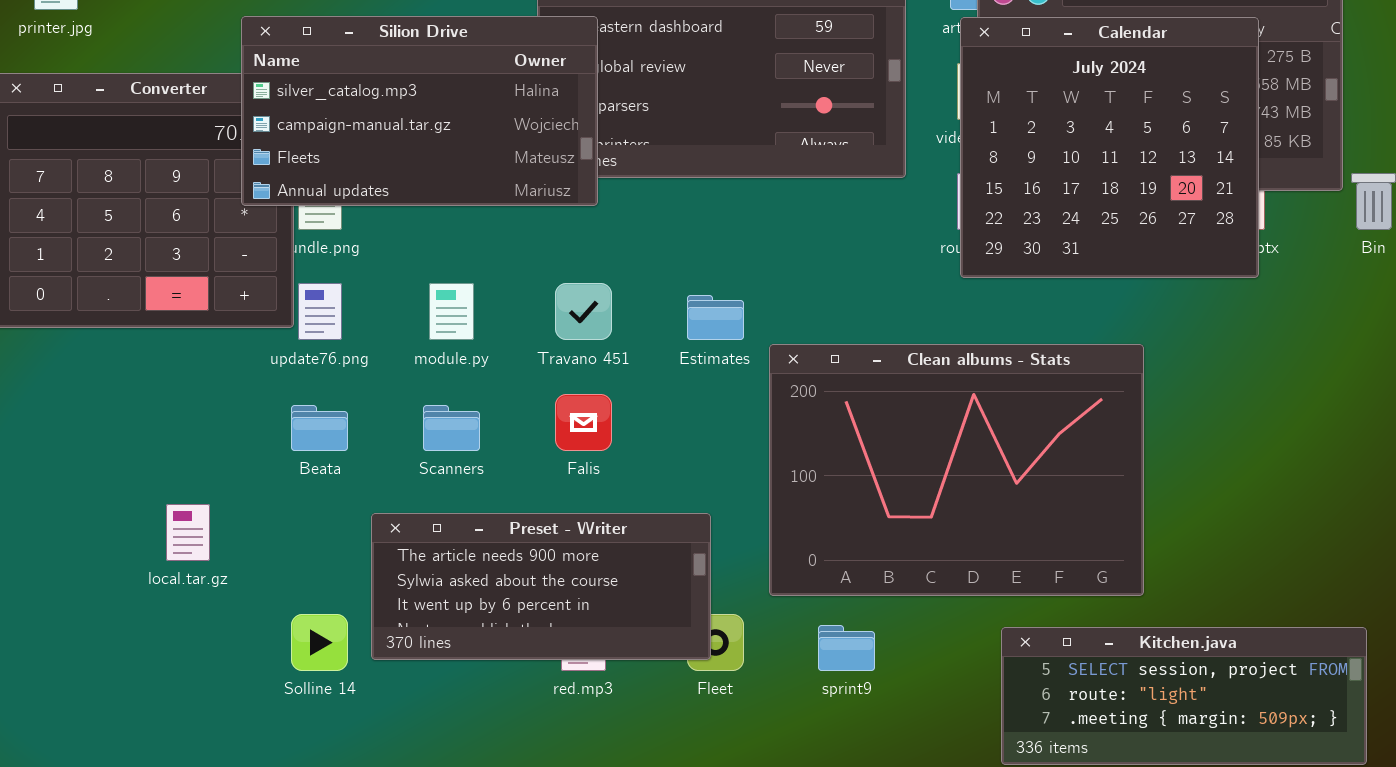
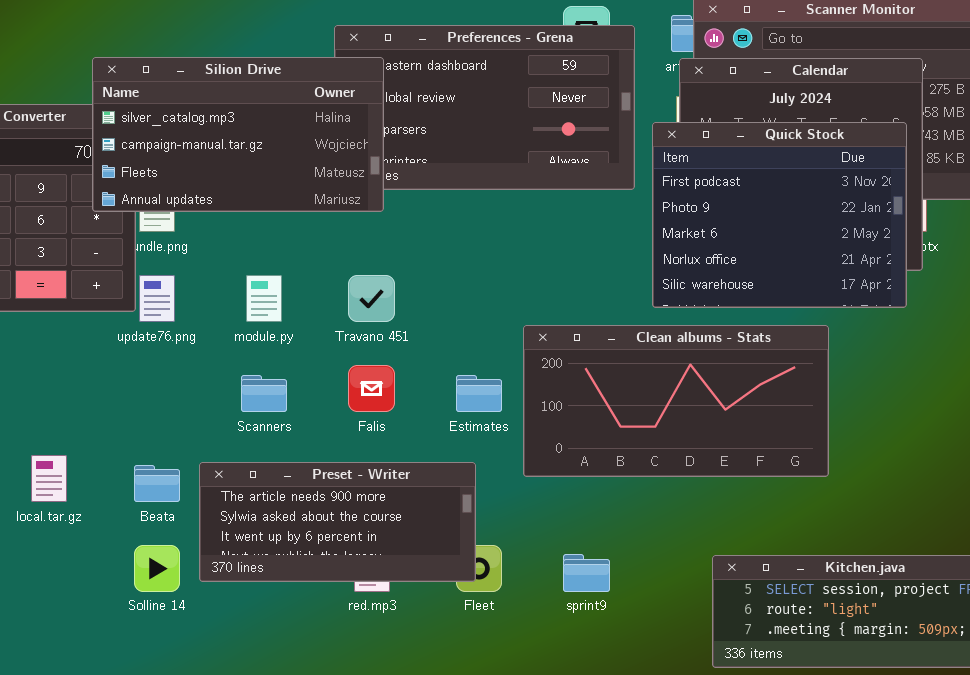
Quick Stock: none -> [652,122,907,308], opened
Estimates: [687,295,744,340] -> [456,375,502,412], moved
Clean albums - Stats: [769,344,1144,596] -> [523,325,829,477], resized
Beata: [291,405,348,451] -> [134,465,180,502], moved

